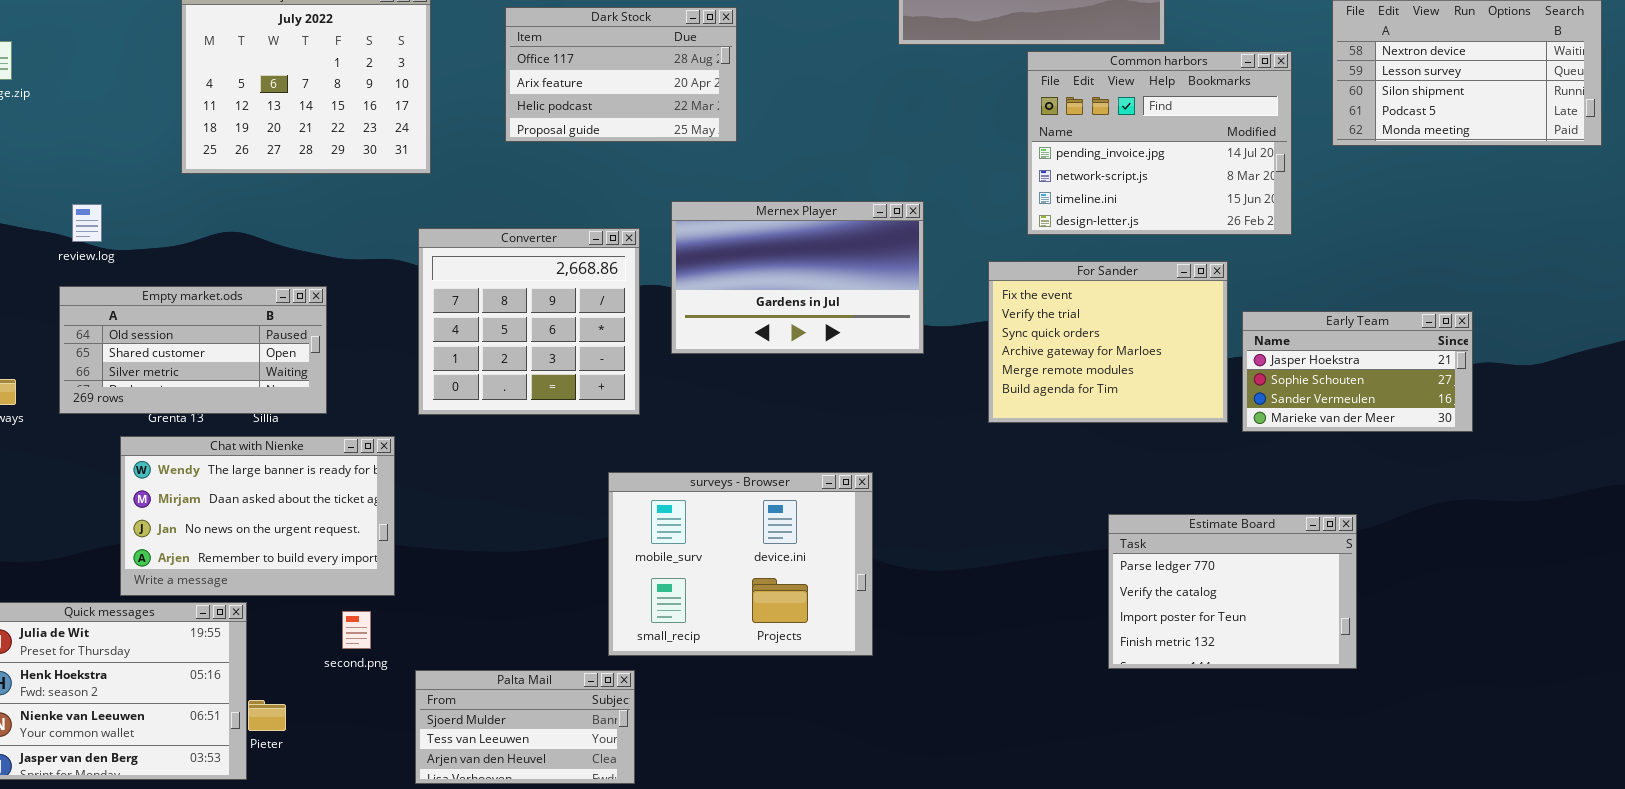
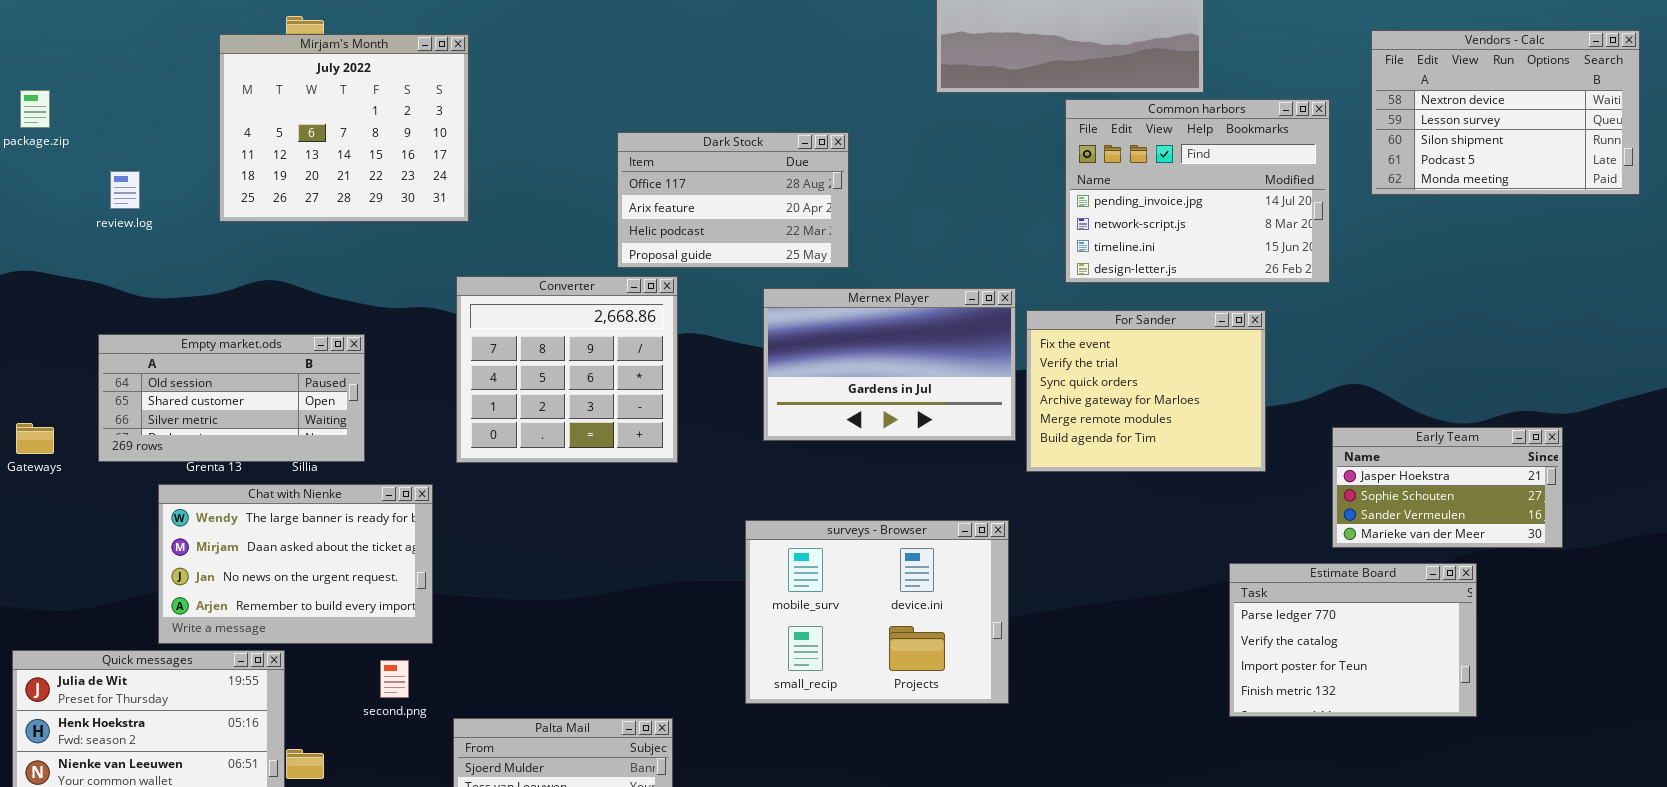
Dark Stock: [505,7,737,142] -> [617,132,849,268], moved
Mernex Player: [671,201,924,354] -> [763,288,1016,441], moved
review.log: [72,204,102,242] -> [110,171,140,209], moved
Early Team: [1242,311,1473,432] -> [1332,427,1563,548], moved
surveys - Browser: [608,472,873,656] -> [745,520,1009,704], moved
Estimate Board: [1108,514,1357,669] -> [1229,563,1477,717], moved

